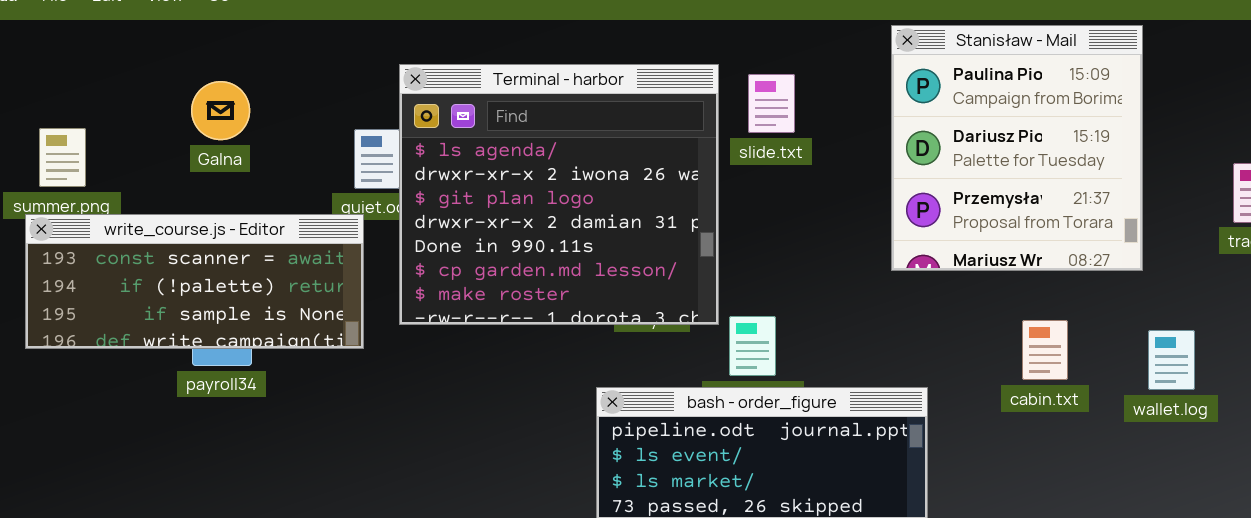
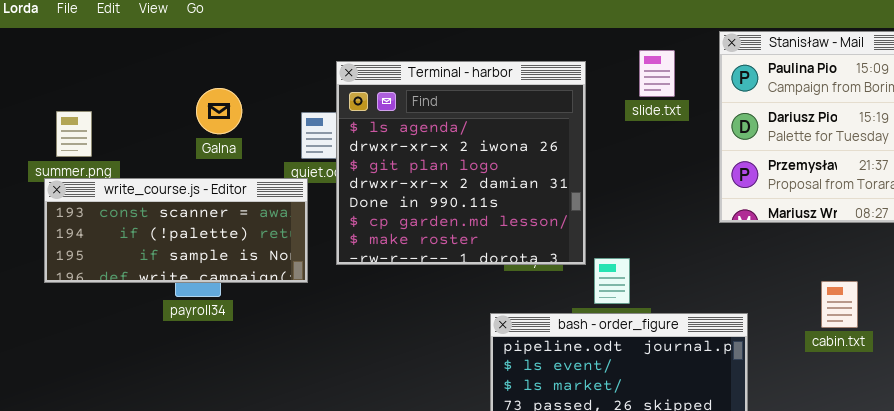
slide.txt: [748,74,795,133] -> [639,50,675,97], moved
Galna: [191,81,250,140] -> [196,88,242,134], moved
cabin.txt: [1022,320,1068,380] -> [821,281,858,328], moved

